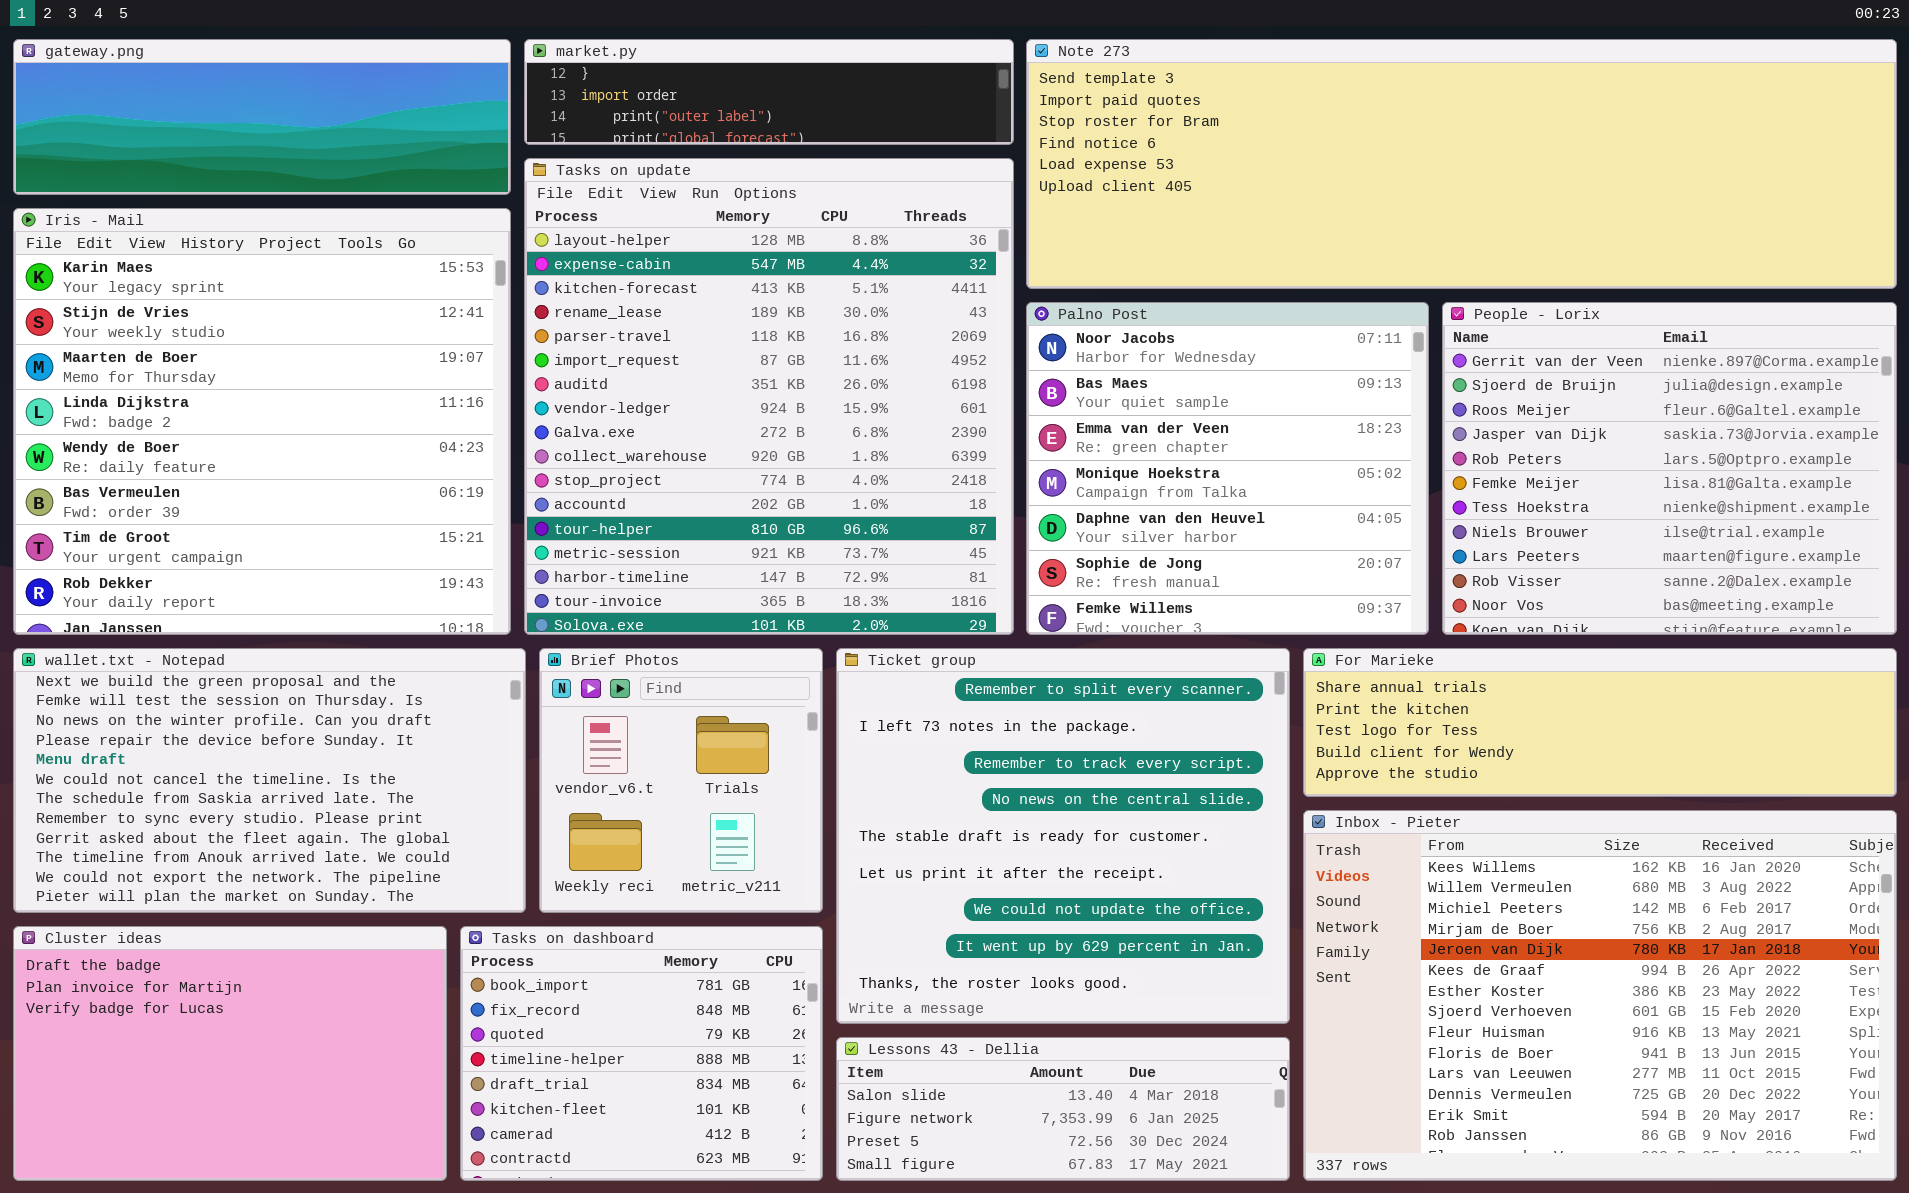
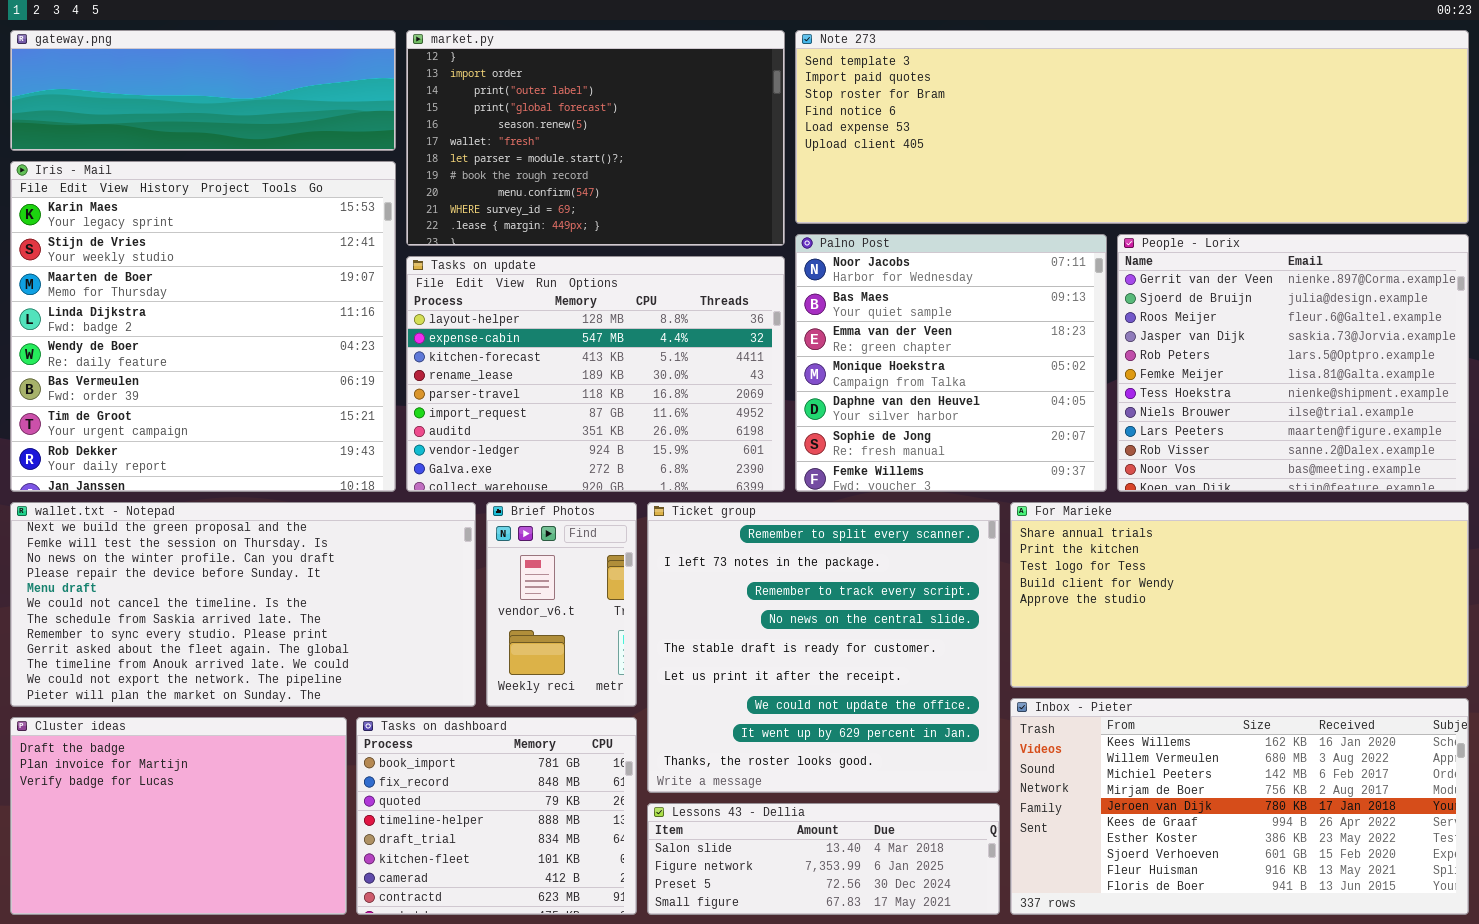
market.py: [524,39,1014,145] -> [406,30,785,246], resized
Tasks on update: [524,158,1014,635] -> [406,256,785,492], resized
wallet.txt - Notepad: [13,648,526,913] -> [10,502,476,707], resized
Brief Photos: [539,648,823,913] -> [486,502,637,707], resized
For Marieke: [1303,648,1897,797] -> [1010,502,1469,688], resized
Inbox - Pieter: [1303,810,1897,1181] -> [1010,698,1469,915], resized

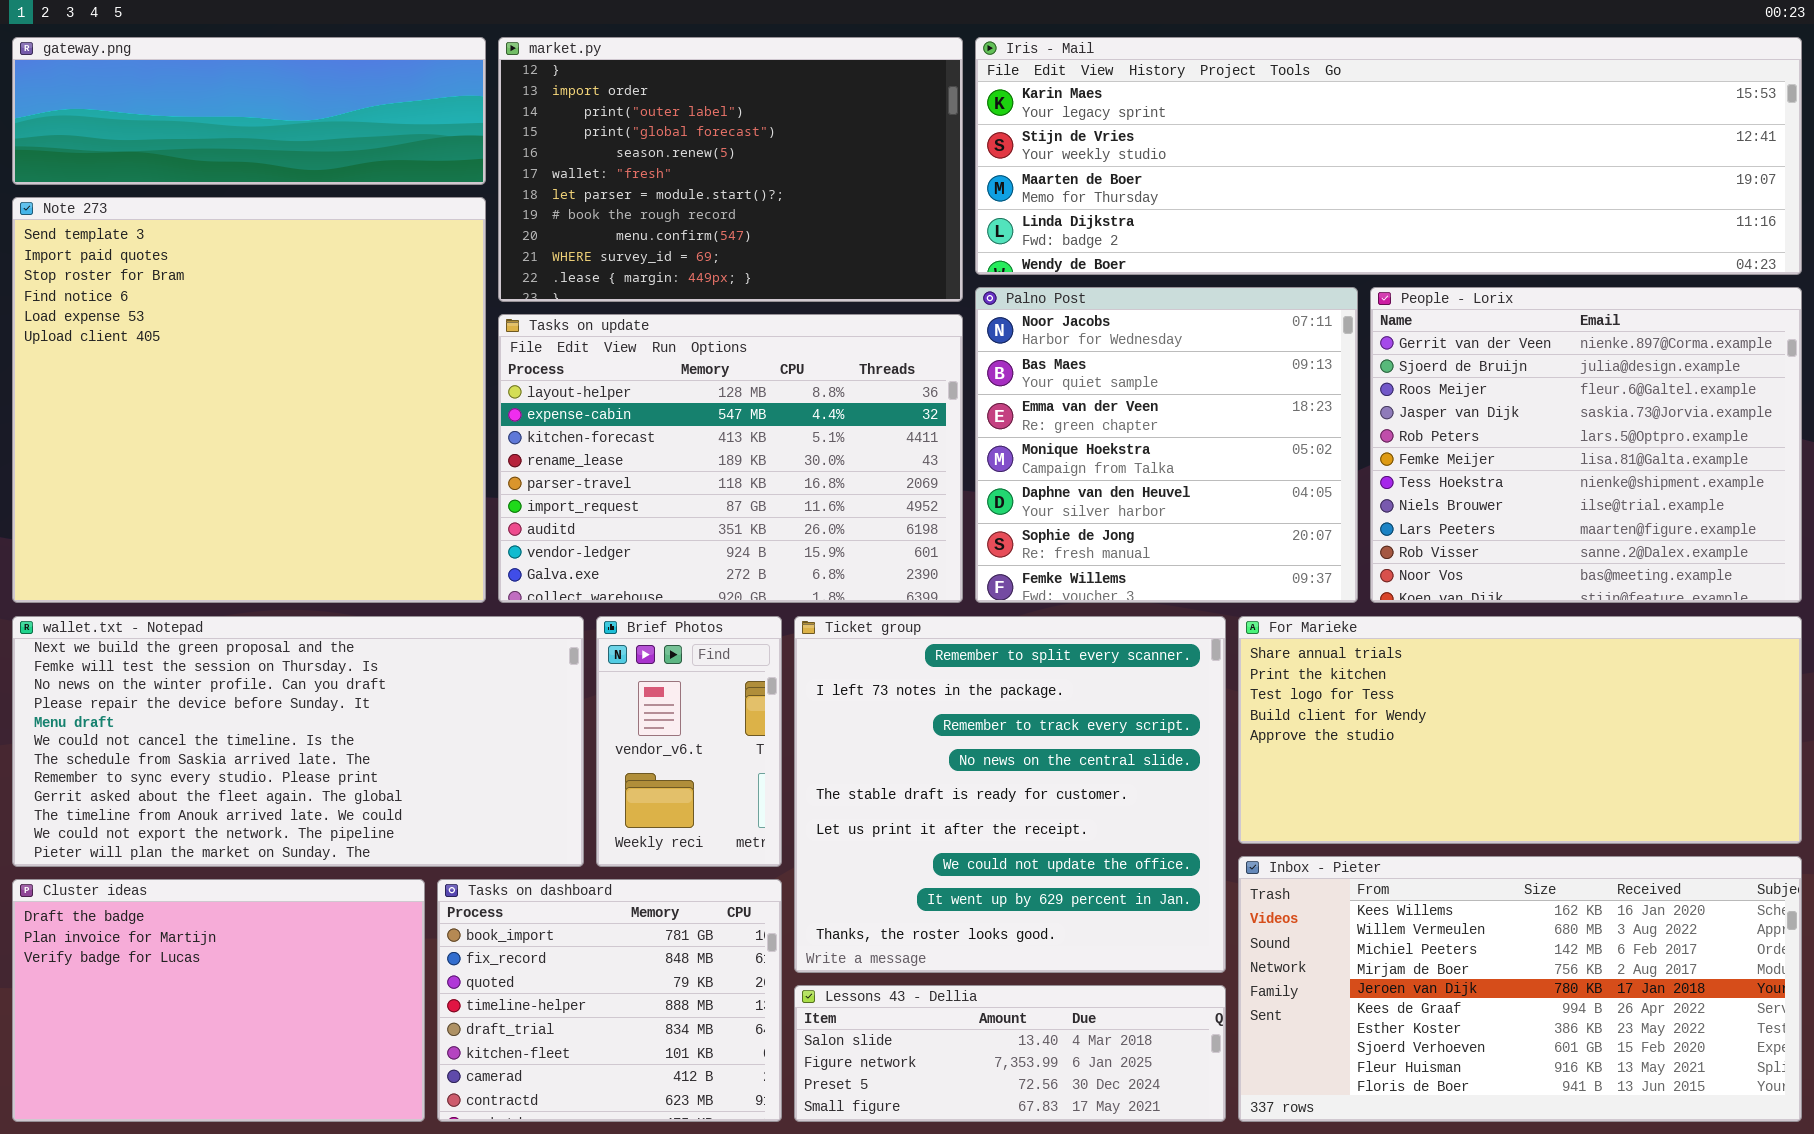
Note 273: [795,30,1469,224] -> [12,197,486,603], moved, resized
Iris - Mail: [10,161,396,492] -> [975,37,1802,275], moved, resized

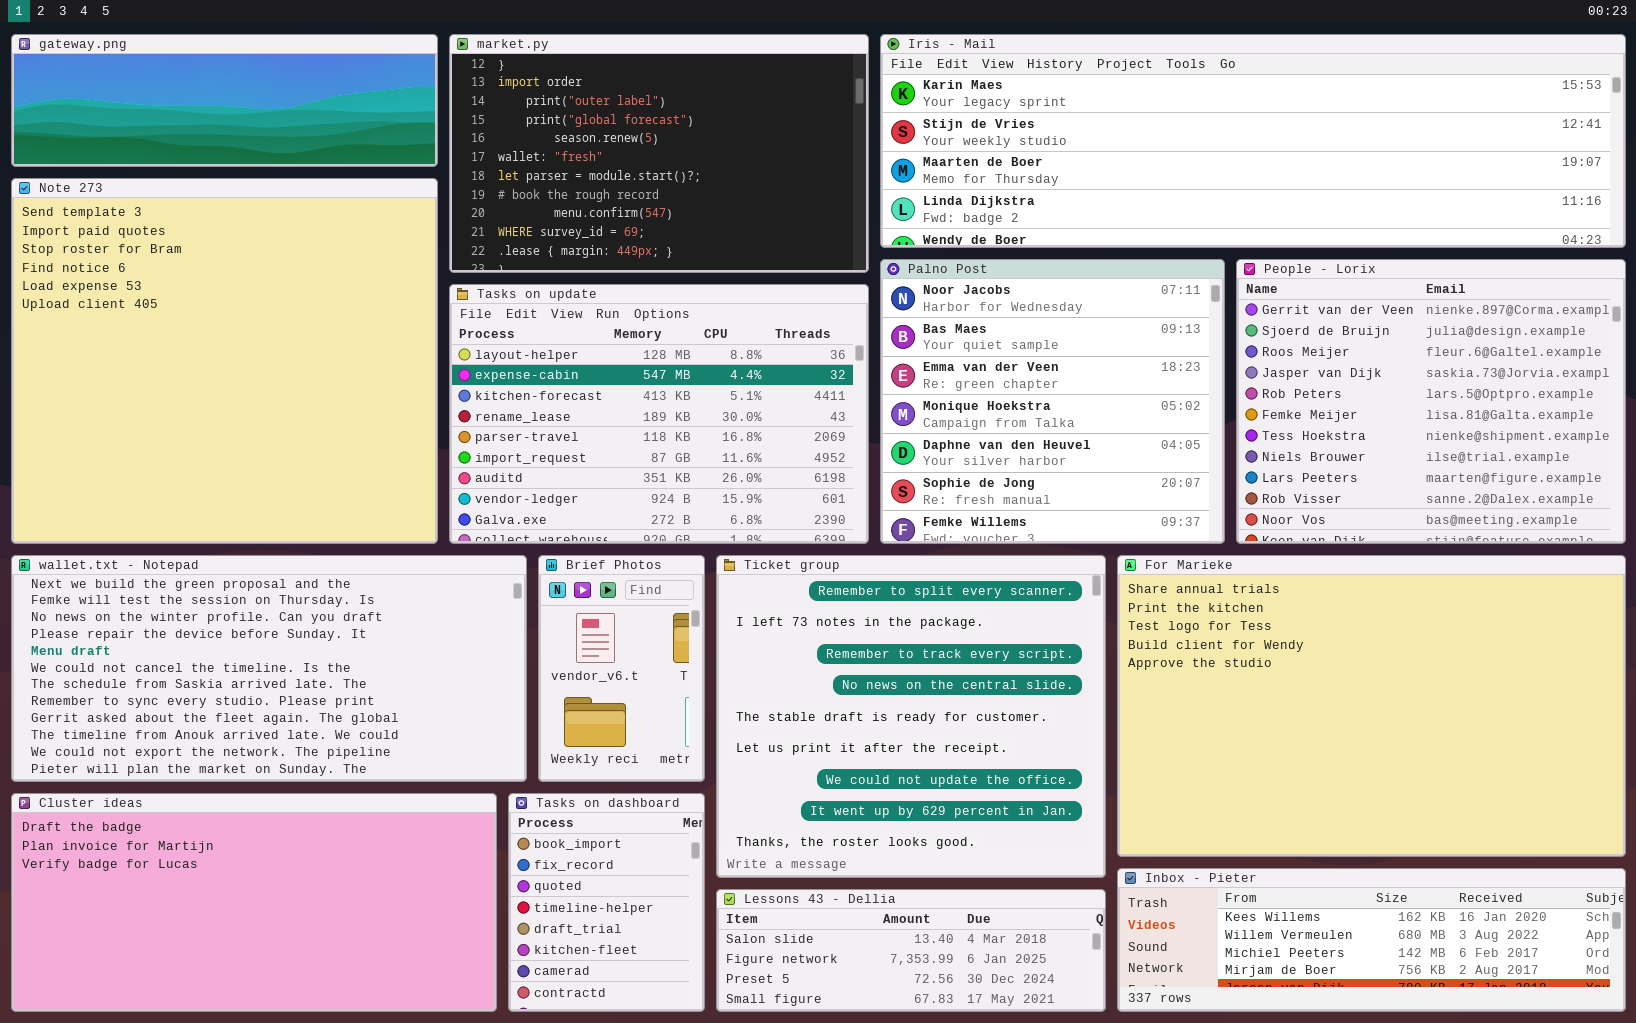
For Marieke: [1238,616,1802,844] -> [1117,555,1626,857], resized
Inbox - Pieter: [1238,856,1802,1122] -> [1117,868,1626,1012], resized
Cluster ideas: [12,879,425,1122] -> [11,793,497,1012], resized
Tasks on dashboard: [437,879,782,1122] -> [508,793,705,1012], resized

